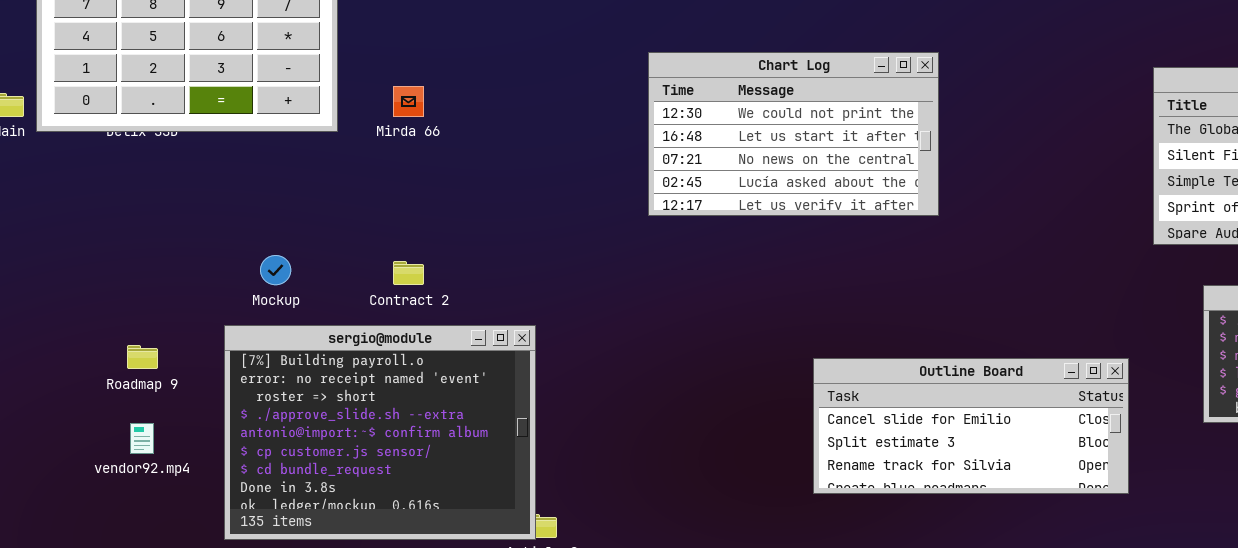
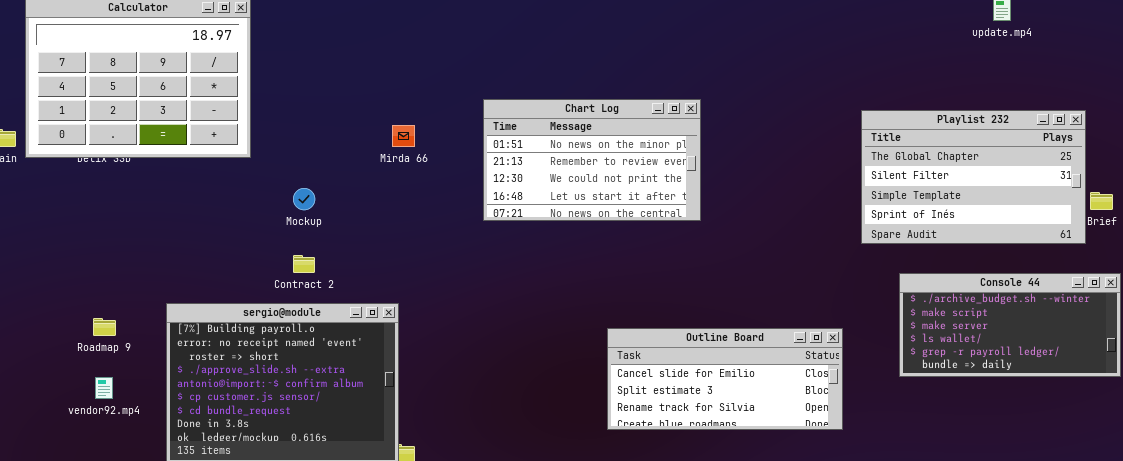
Chart Log: [648,52,939,216] -> [483,99,701,221], scrolled up 2 rows
Mirda 66: [393,86,424,117] -> [392,125,415,147], moved
Mockup: [260,255,291,285] -> [293,188,315,210], moved

